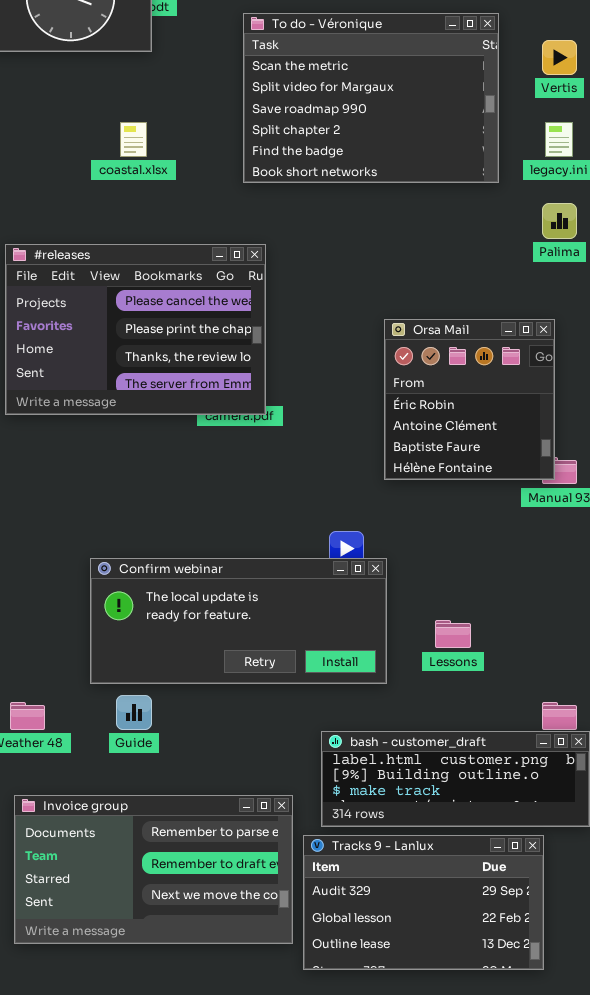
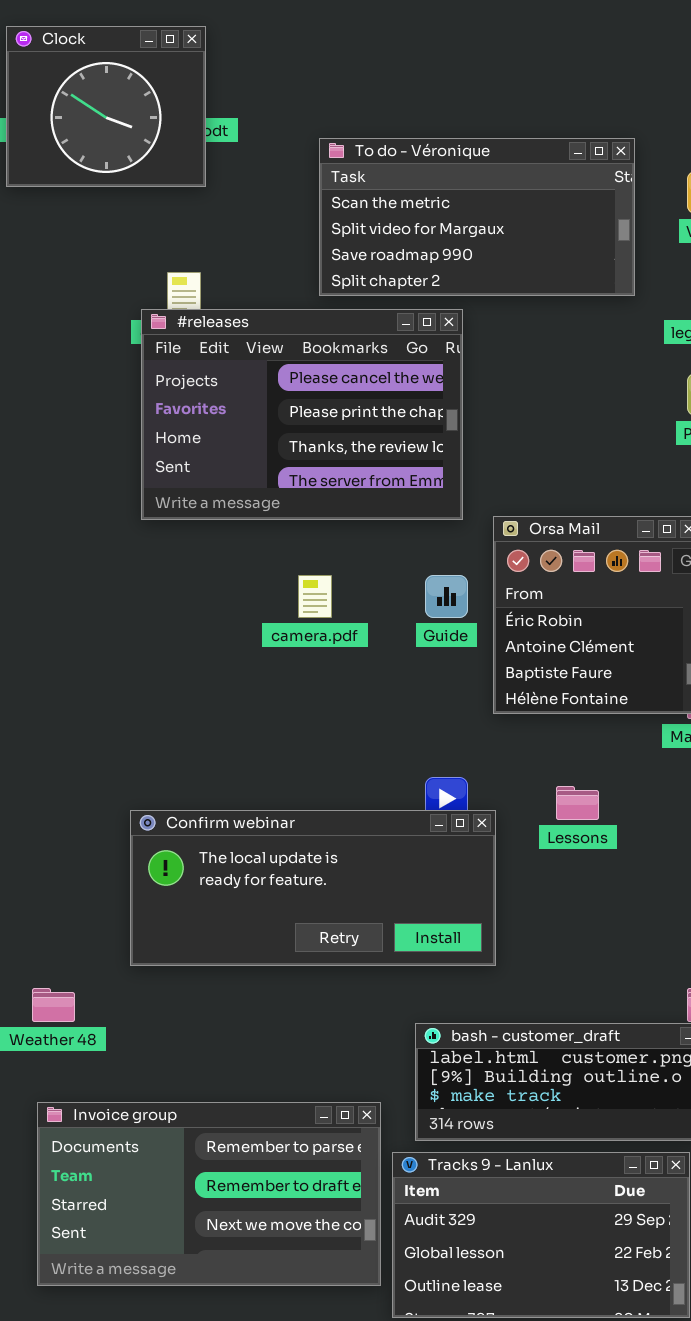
To do - Véronique: [243,13,499,183] -> [319,138,635,296], resized
#releases: [5,244,266,415] -> [141,309,463,520], moved
Lessons: [435,620,471,648] -> [556,786,599,820], moved
Guide: [116,695,152,730] -> [425,575,468,618], moved

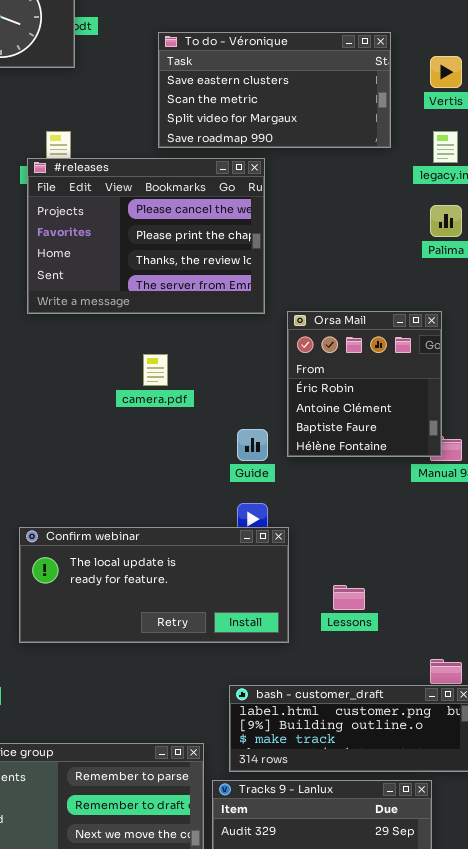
To do - Véronique: [319,138,635,296] -> [158,32,391,148], scrolled up 1 row
Guide: [425,575,468,618] -> [237,429,268,461], moved
Lessons: [556,786,599,820] -> [333,585,365,610], moved

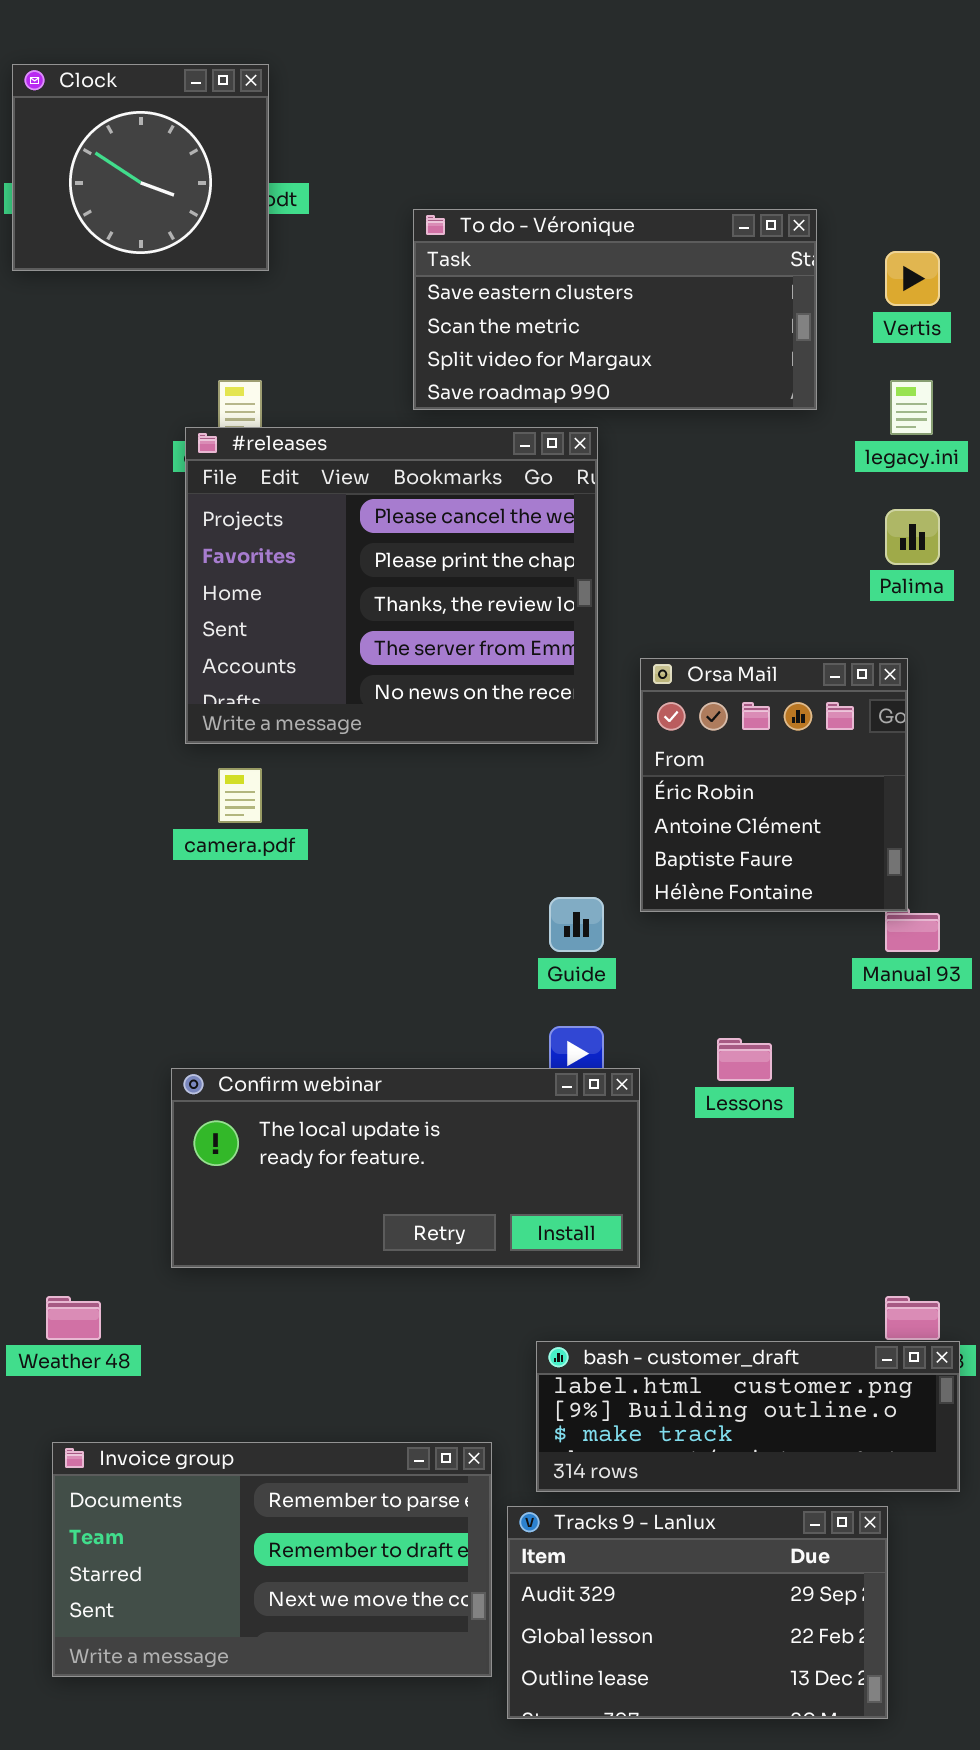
#releases: [27,158,265,314] -> [185,427,598,744], resized
Orsa Mail: [287,311,442,457] -> [640,658,908,912], moved
camera.pdf: [143,354,168,386] -> [218,768,262,823], moved
Lessons: [333,585,365,610] -> [717,1038,772,1081], moved

